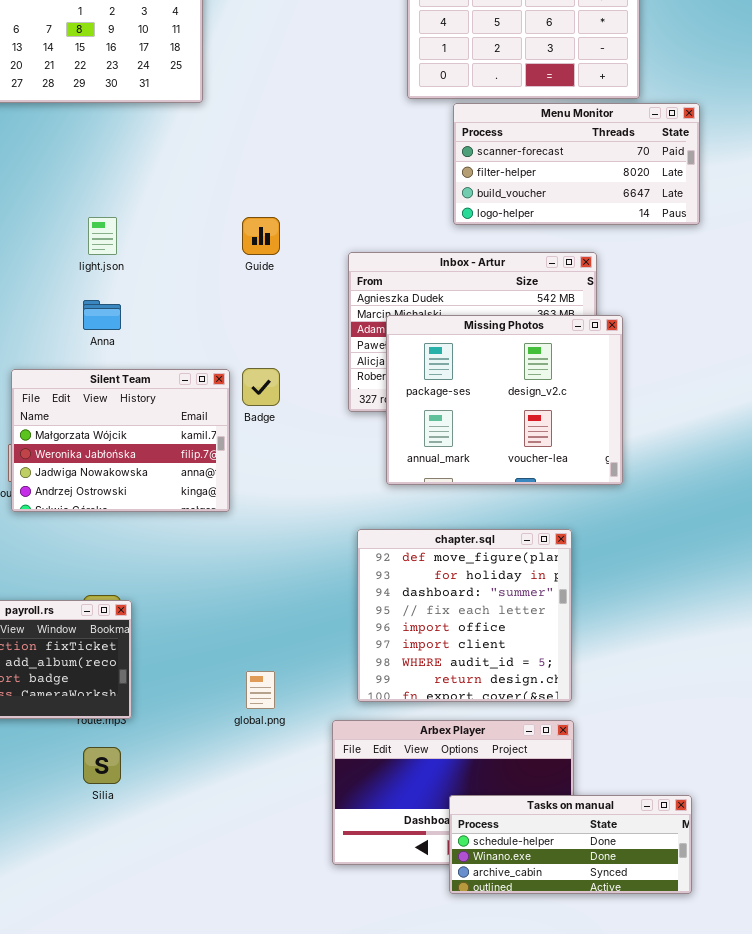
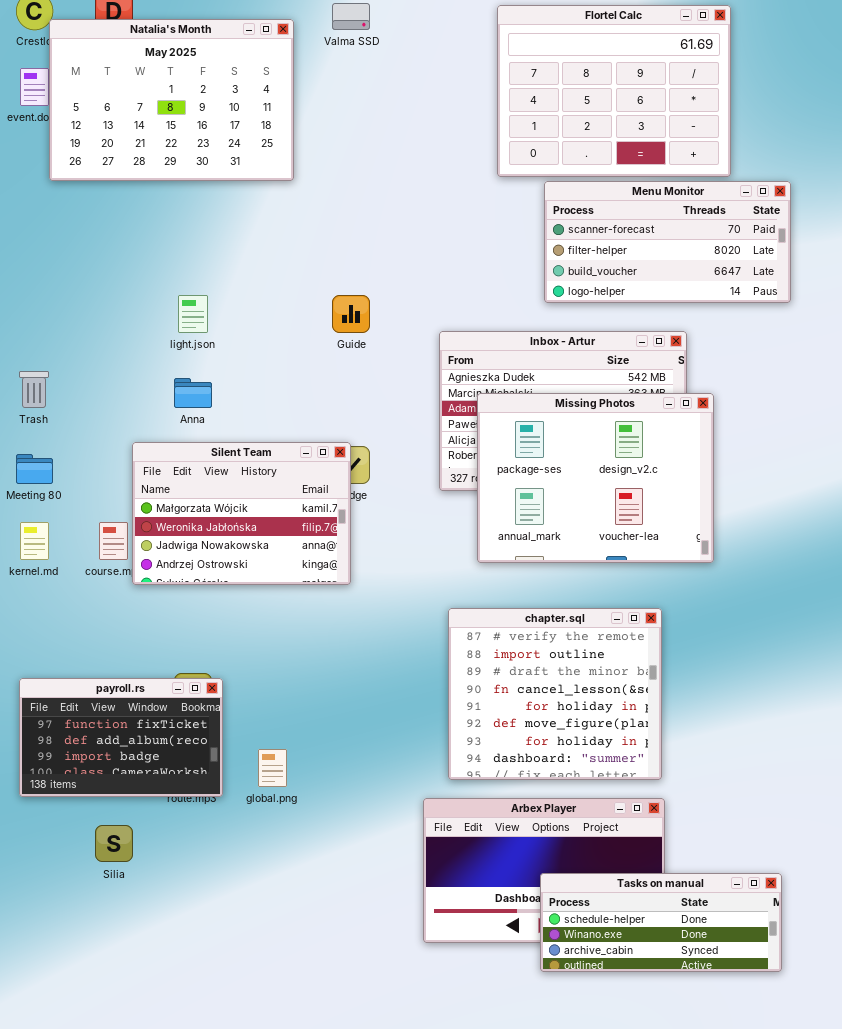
Silent Team: [11,369,230,512] -> [132,442,351,585], moved
chapter.sql: [357,529,572,702] -> [448,608,662,780], scrolled up 5 rows
global.png: [246,671,275,709] -> [258,749,287,787], moved
Silia: [83,747,121,784] -> [95,825,133,862], moved

